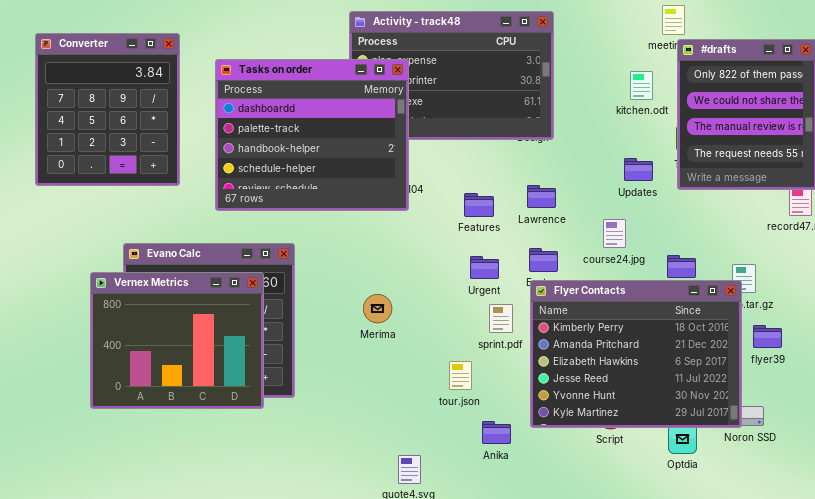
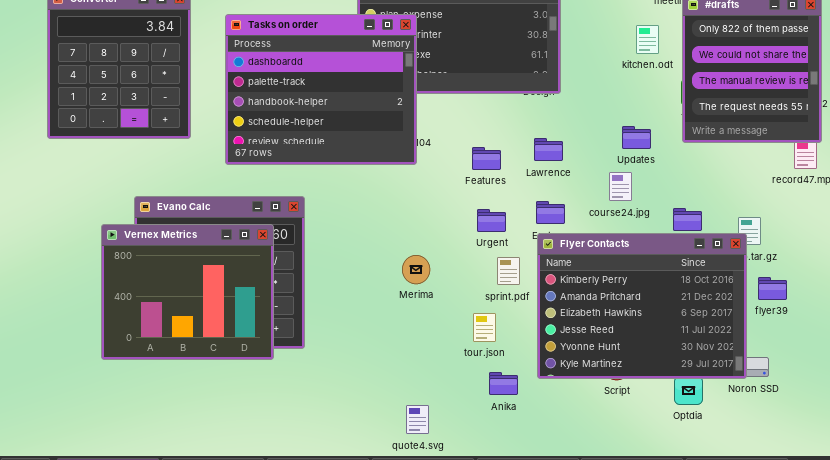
Updates: [624,158,653,181] -> [622,126,651,149], moved
Merima: [363,294,392,323] -> [402,255,430,284], moved
tour.json: [449,361,472,390] -> [473,313,496,342], moved

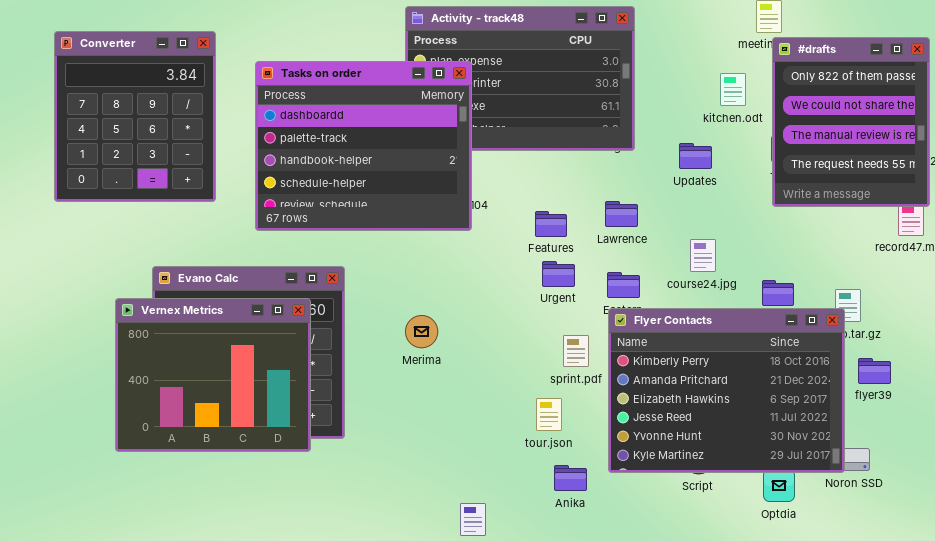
Updates: [622,126,651,149] -> [679,143,712,169], moved
Urgent: [477,209,506,232] -> [542,261,575,287], moved
Merima: [402,255,430,284] -> [405,315,438,348], moved

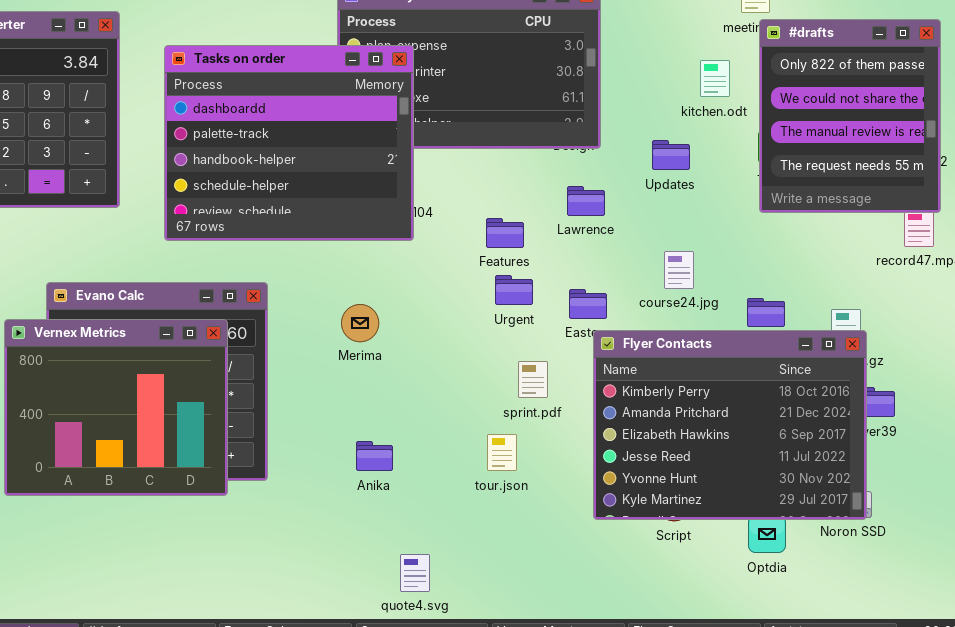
Lawrence: [605,201,638,227] -> [567,186,605,216], moved
Flyer Contacts: [608,308,845,473] -> [593,330,867,520], moved
Merima: [405,315,438,348] -> [341,304,379,342], moved
Anika: [554,465,587,491] -> [356,441,393,471], moved

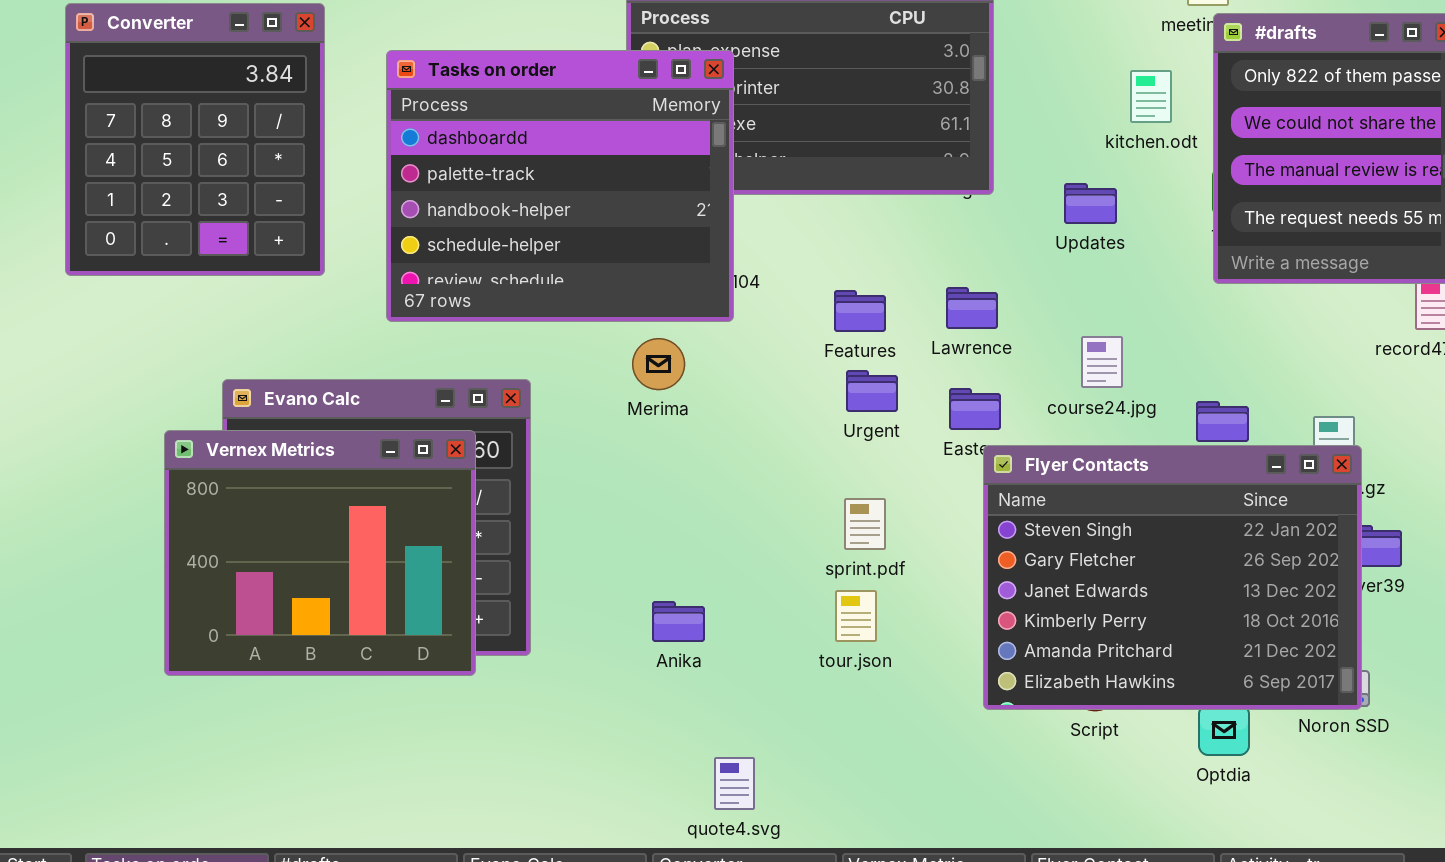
Lawrence: [567,186,605,216] -> [946,287,998,329], moved
Merima: [341,304,379,342] -> [632,338,685,390], moved
Flyer Contacts: [593,330,867,520] -> [983,445,1362,710], scrolled up 3 rows
sprint.pdf: [518,361,548,398] -> [844,498,886,550], moved

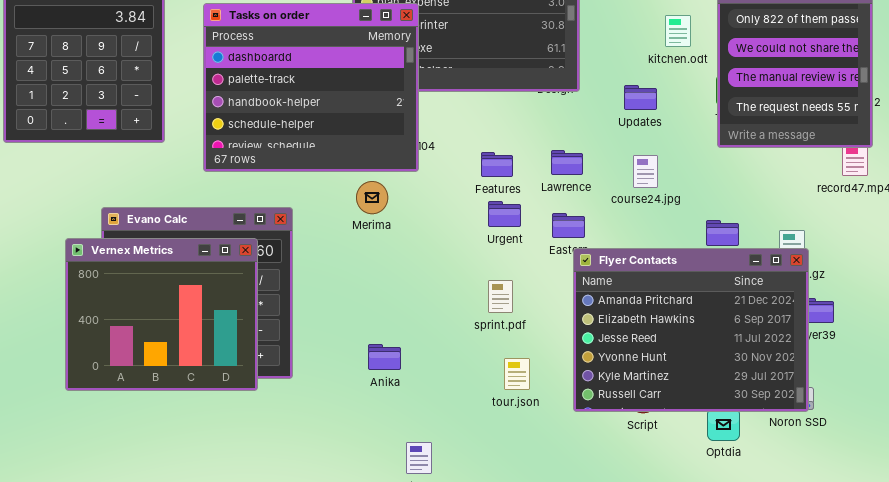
course24.jpg: [1081,336,1123,388] -> [633,155,658,188], moved
Flyer Contacts: [983,445,1362,710] -> [573,248,809,412], scrolled down 4 rows
tour.json: [835,590,877,642] -> [504,358,530,390], moved

